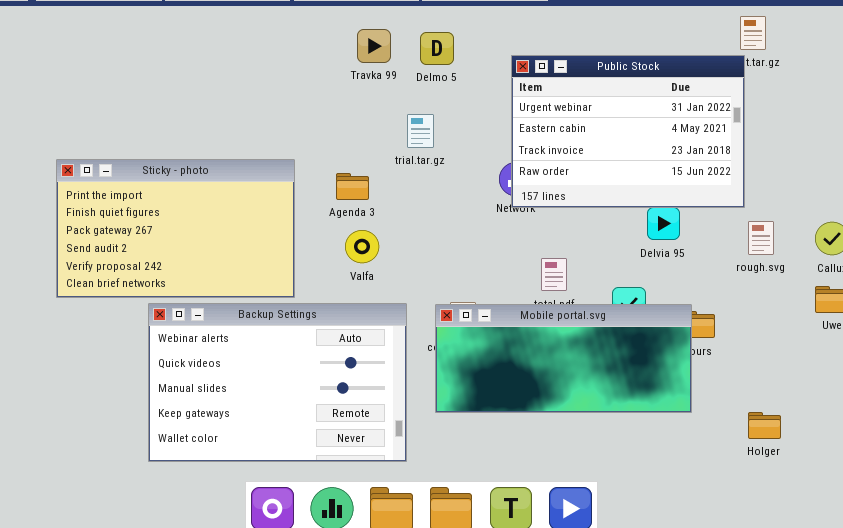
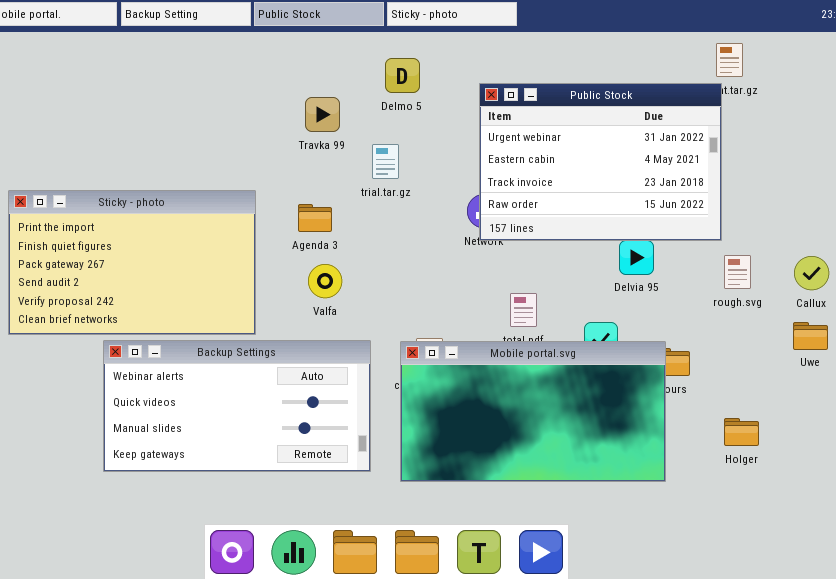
Travka 99: [357,29,391,63] -> [305,97,340,132], moved
Backup Settings: [148,303,407,462] -> [103,340,371,472], resized
Mobile portal.svg: [435,304,692,413] -> [400,341,666,482], resized
Holger: [748,412,781,439] -> [724,418,759,446], moved

